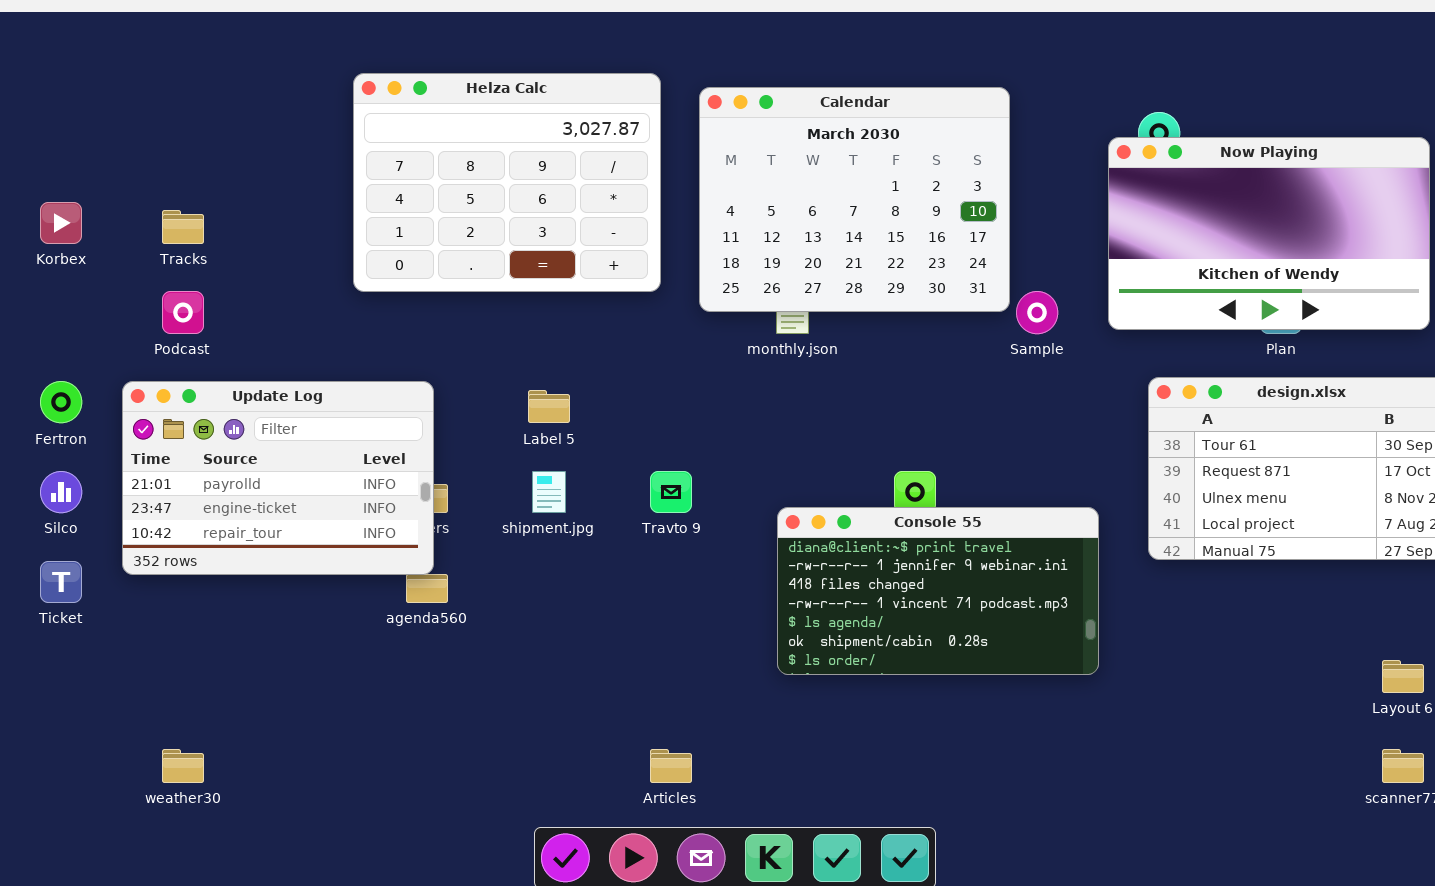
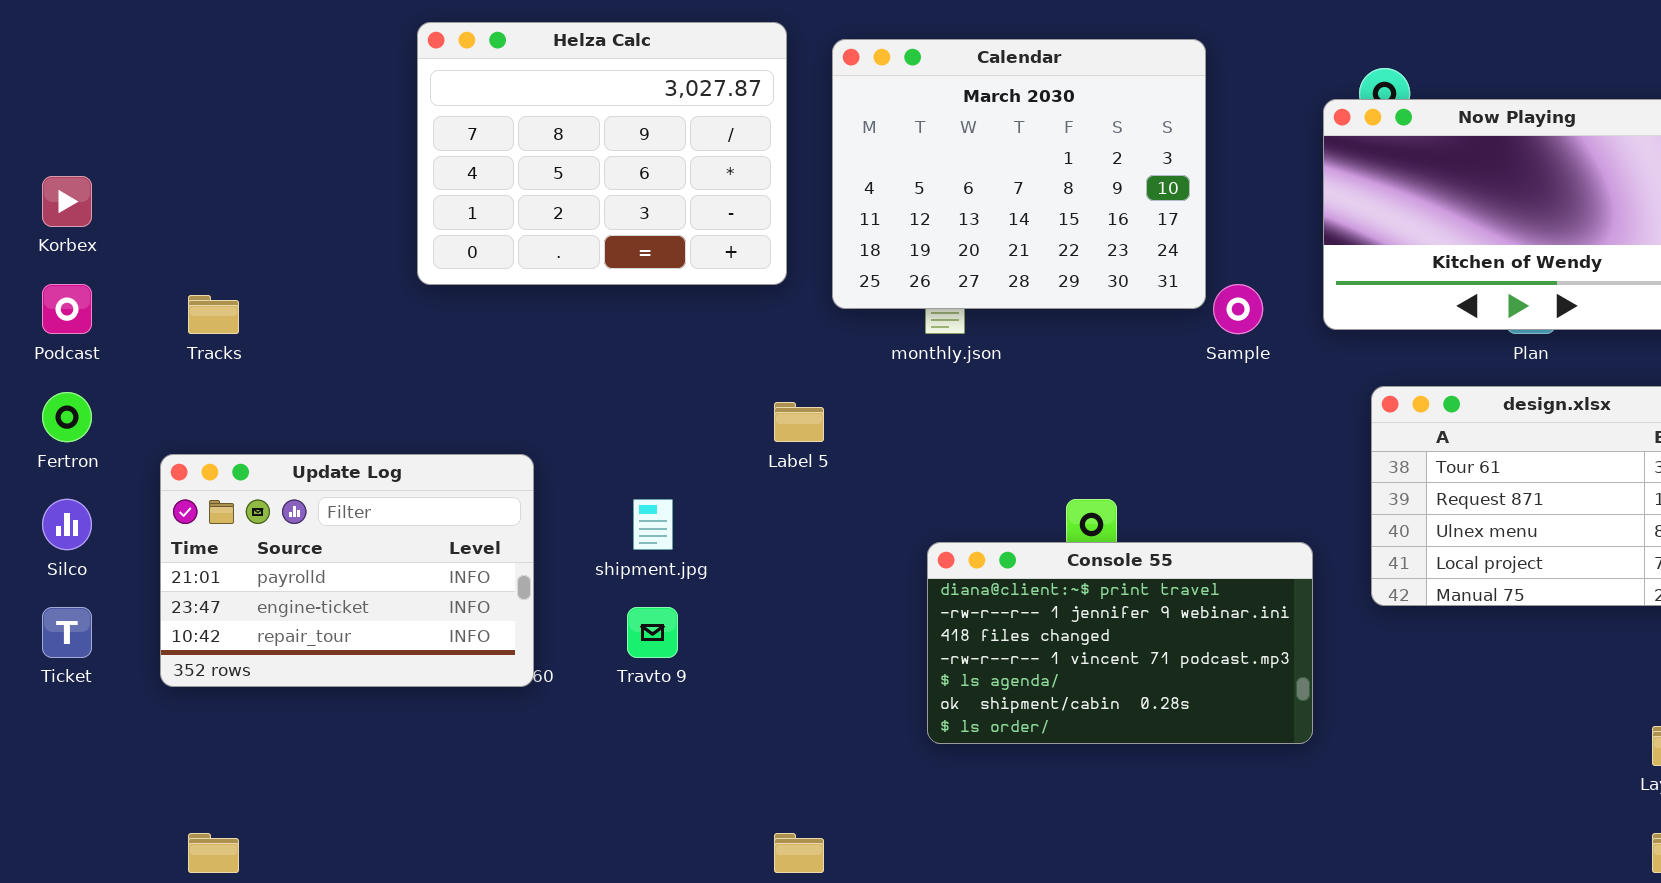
Tracks: [162,210,204,244] -> [188,295,239,334], moved
Podcast: [162,291,204,334] -> [42,284,92,334], moved
Update Log: [122,381,434,575] -> [160,454,534,687], moved
Label 5: [528,390,570,423] -> [774,402,824,442], moved
Travto 9: [650,471,692,513] -> [627,607,678,658], moved

